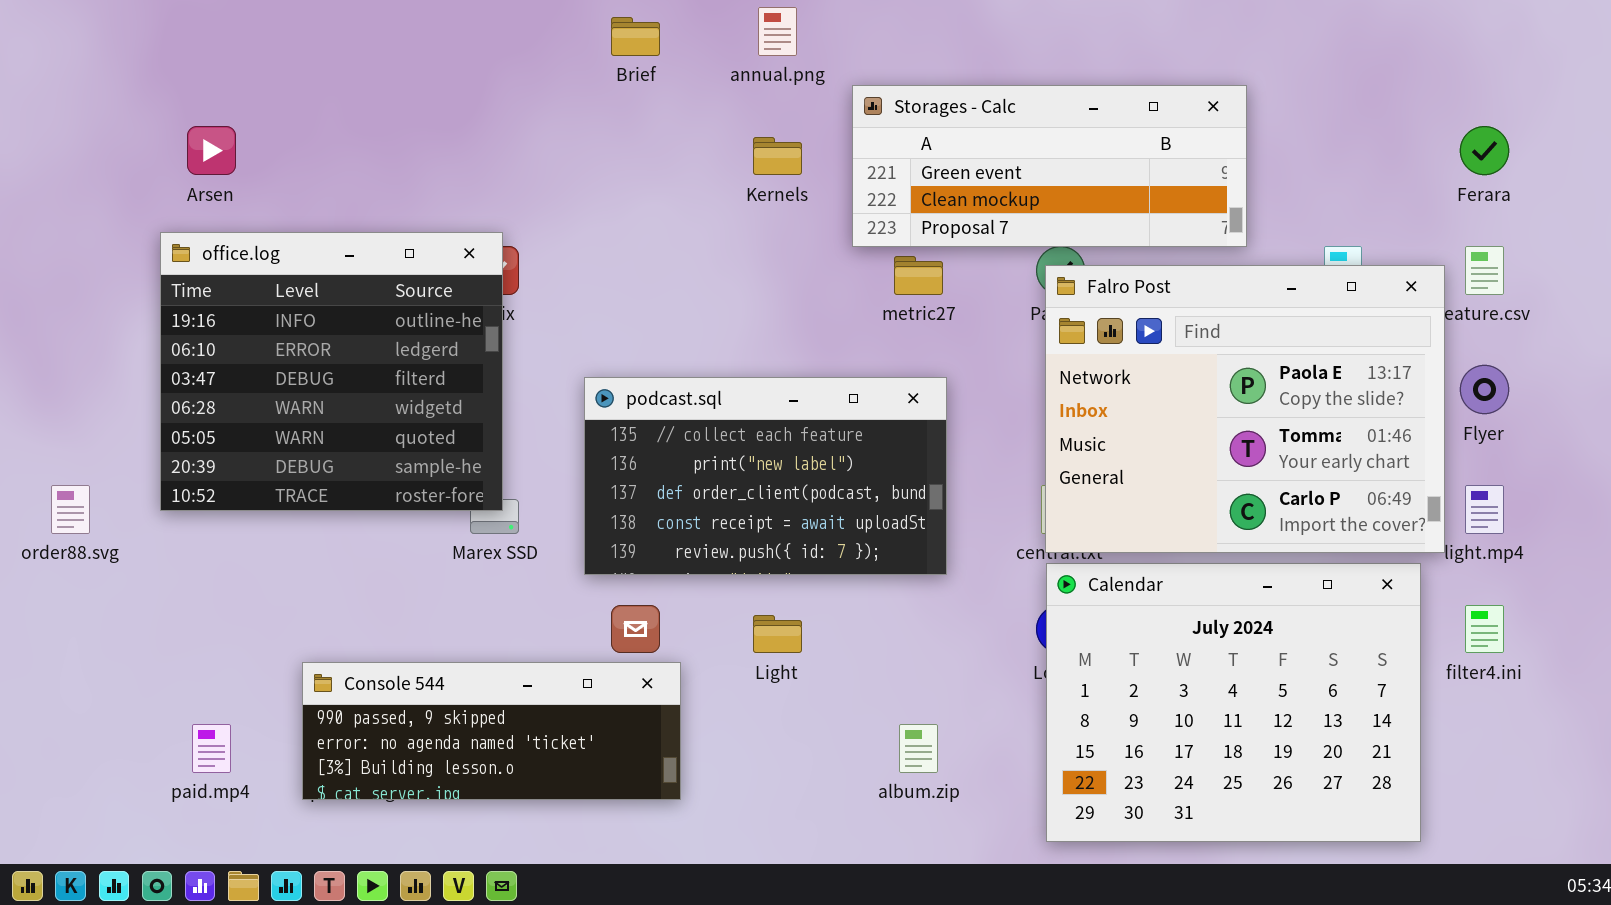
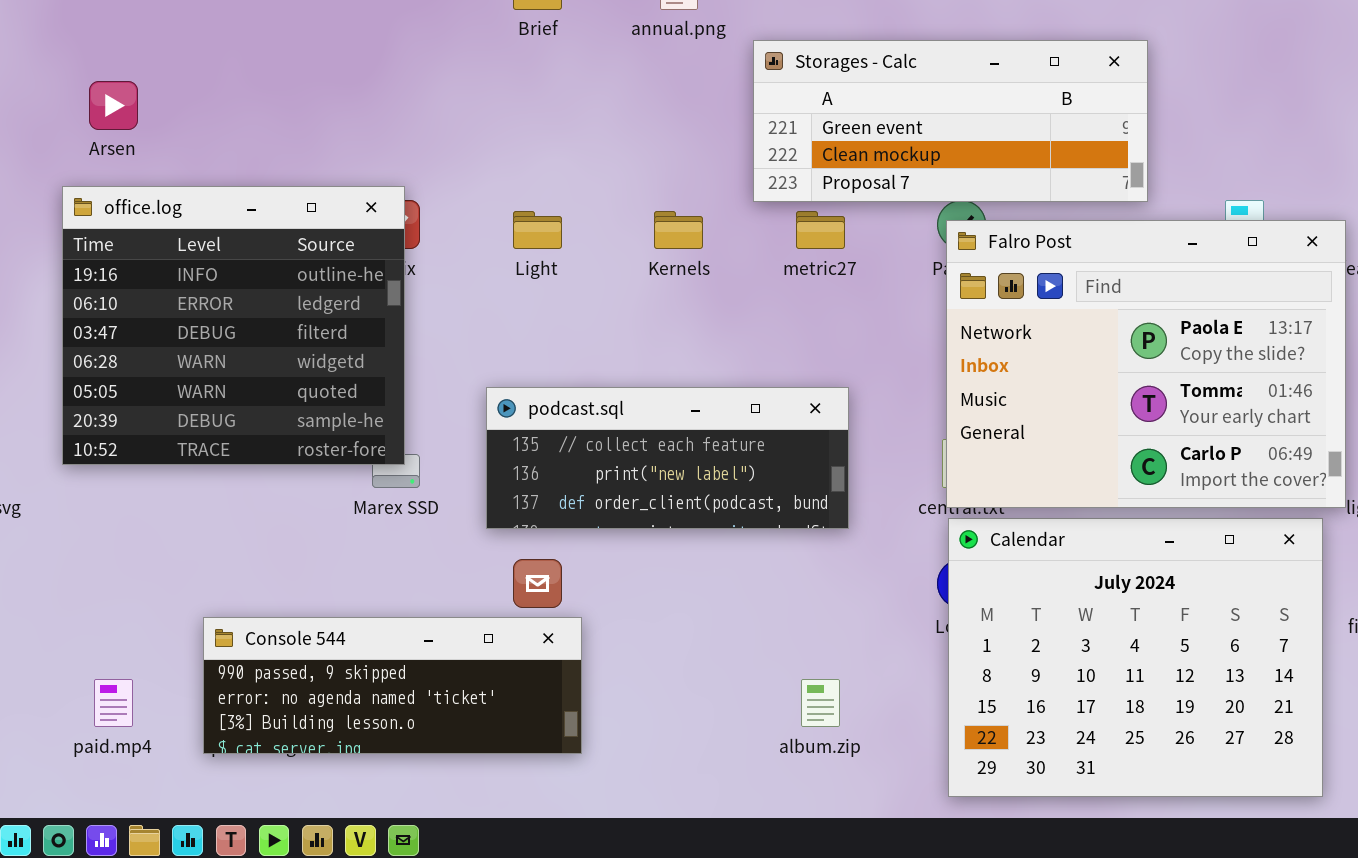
Kernels: [753,137,802,175] -> [654,211,703,249], moved
podcast.sql: [584,377,947,575] -> [486,387,849,529], resized
Light: [753,615,802,653] -> [513,211,562,249], moved

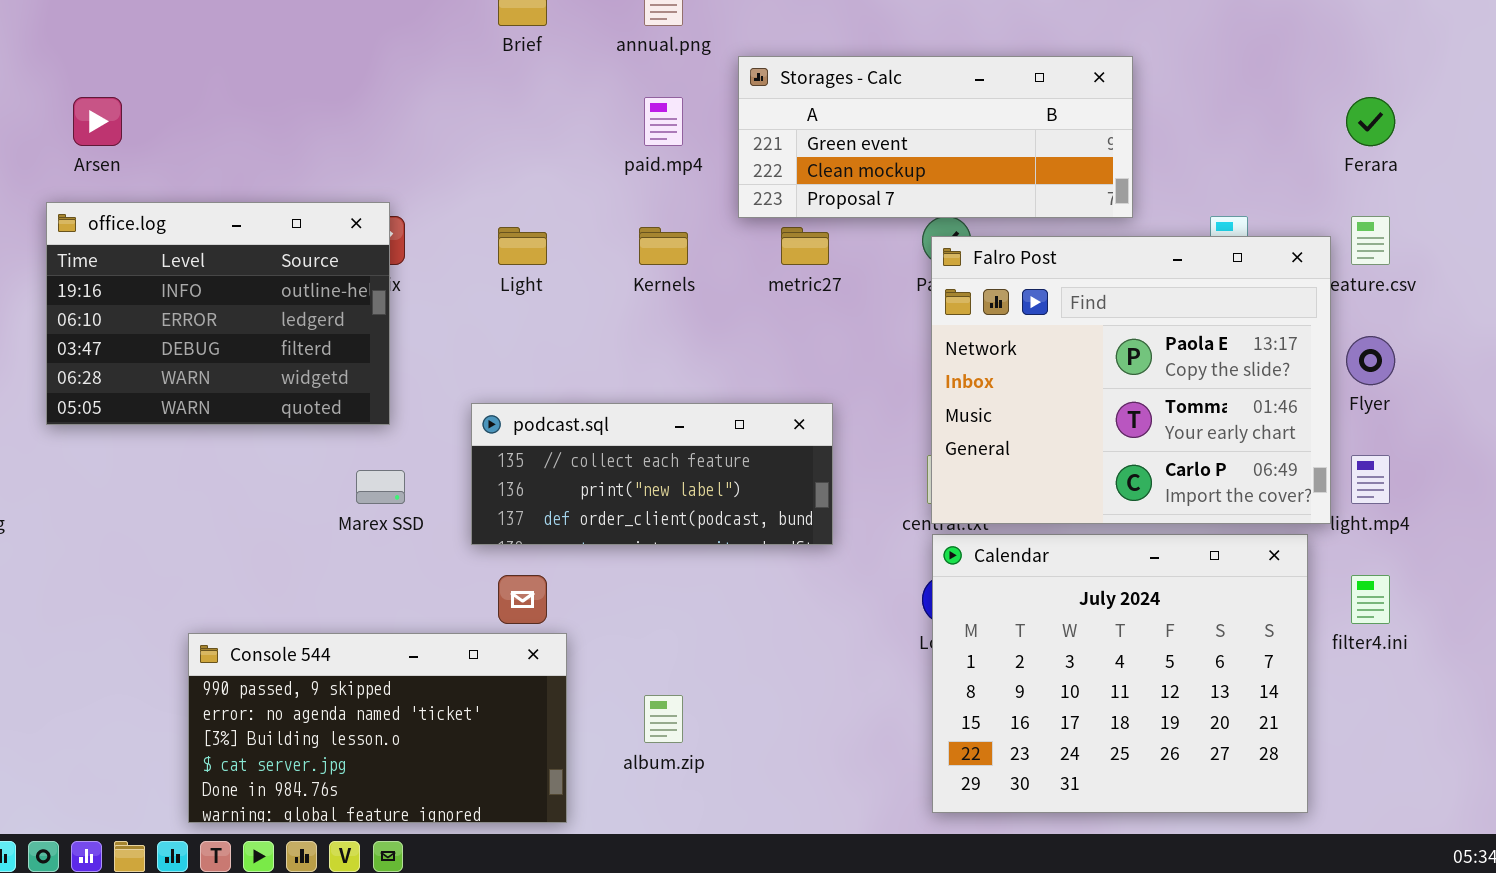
office.log: [62,186,405,465] -> [46,202,390,425], resized
Console 544: [203,617,582,754] -> [188,633,567,823], resized
paid.mp4: [94,679,133,727] -> [644,97,683,146], moved
album.zip: [801,679,840,727] -> [644,695,683,743], moved

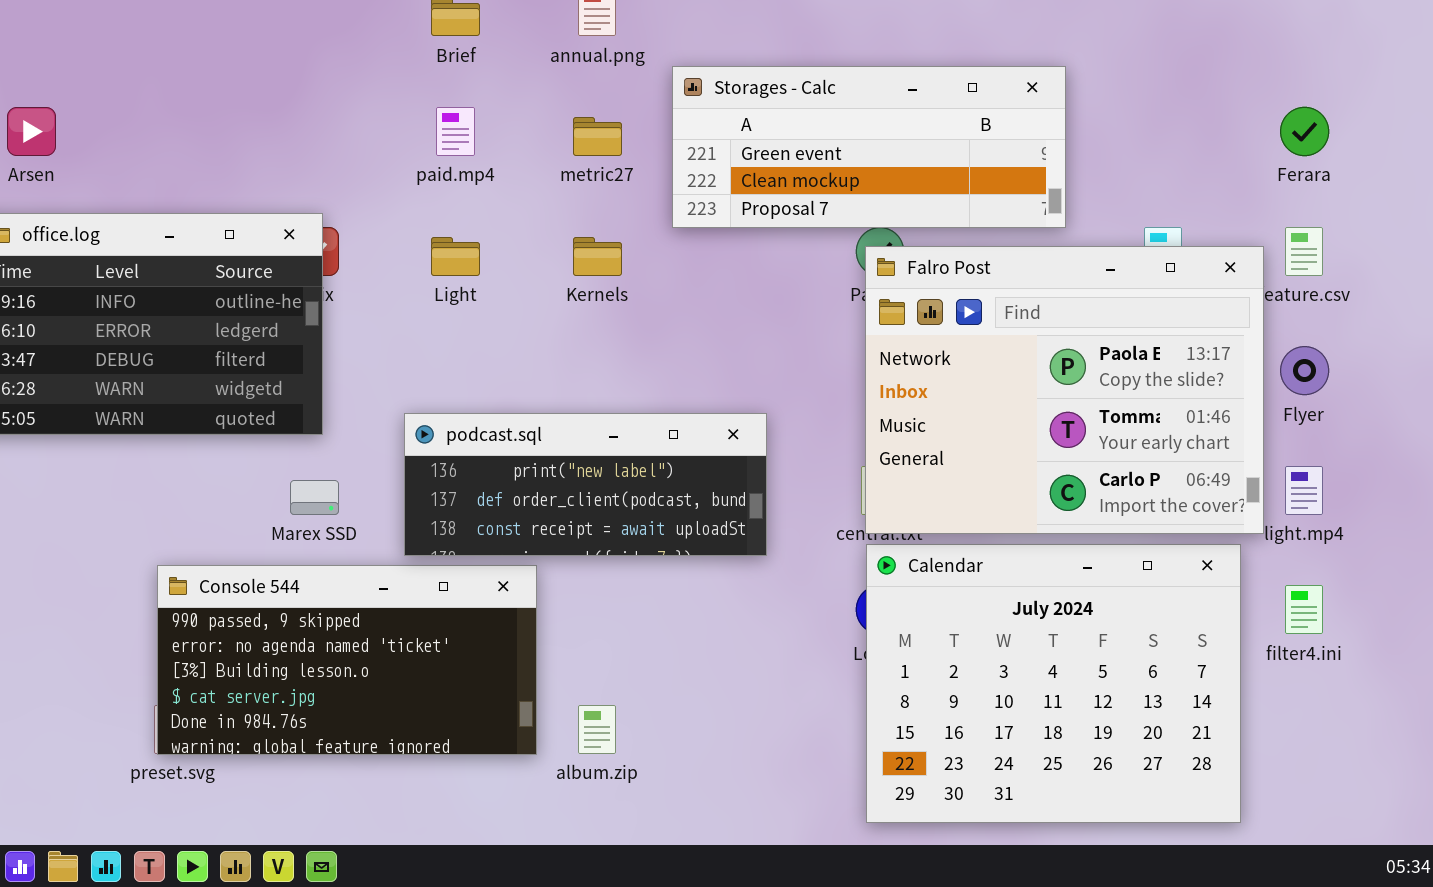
paid.mp4: [644,97,683,146] -> [436,107,475,156], moved
metric27: [781,227,829,265] -> [573,117,622,156], moved
podcast.sql: [471,403,833,545] -> [404,413,767,556], scrolled down 1 row
Console 544: [188,633,567,823] -> [157,565,537,755], moved

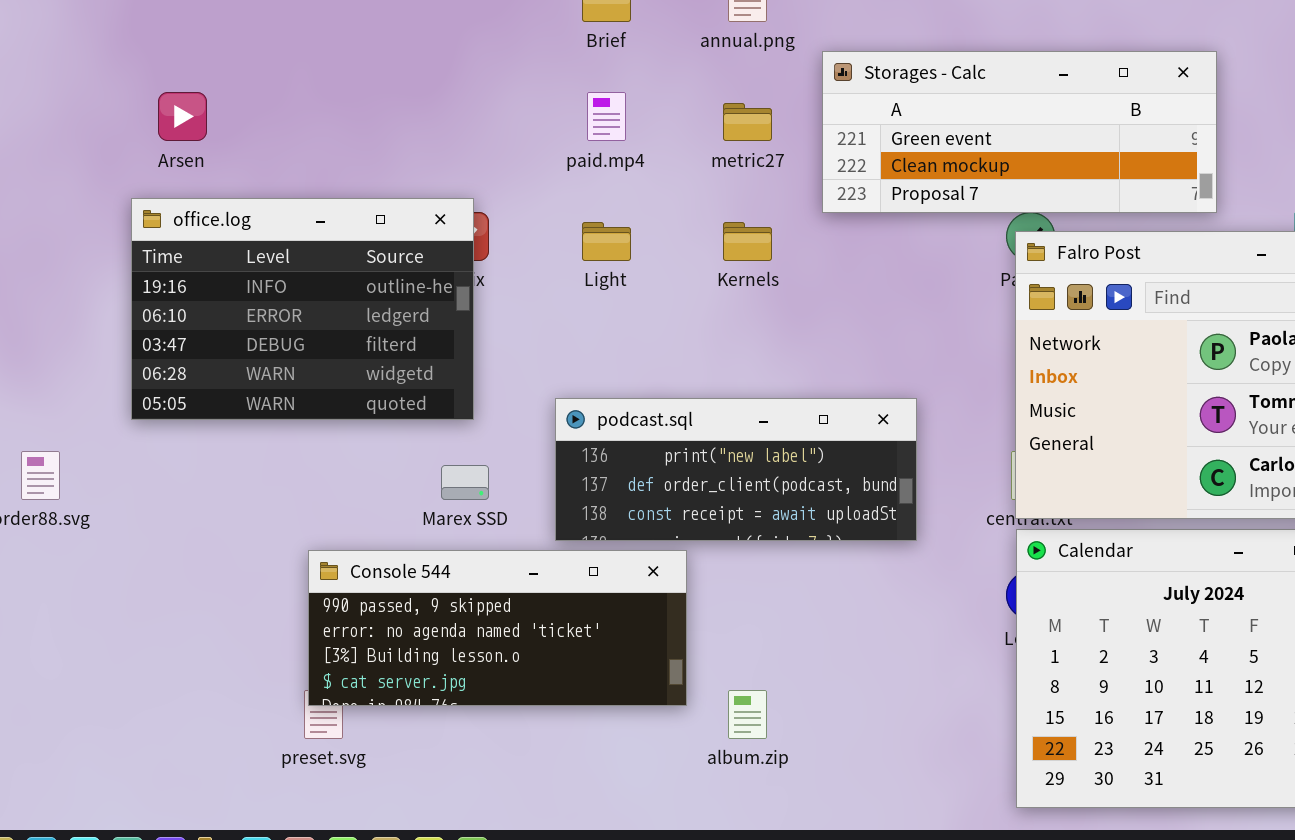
Console 544: [157,565,537,755] -> [308,550,687,706], resized

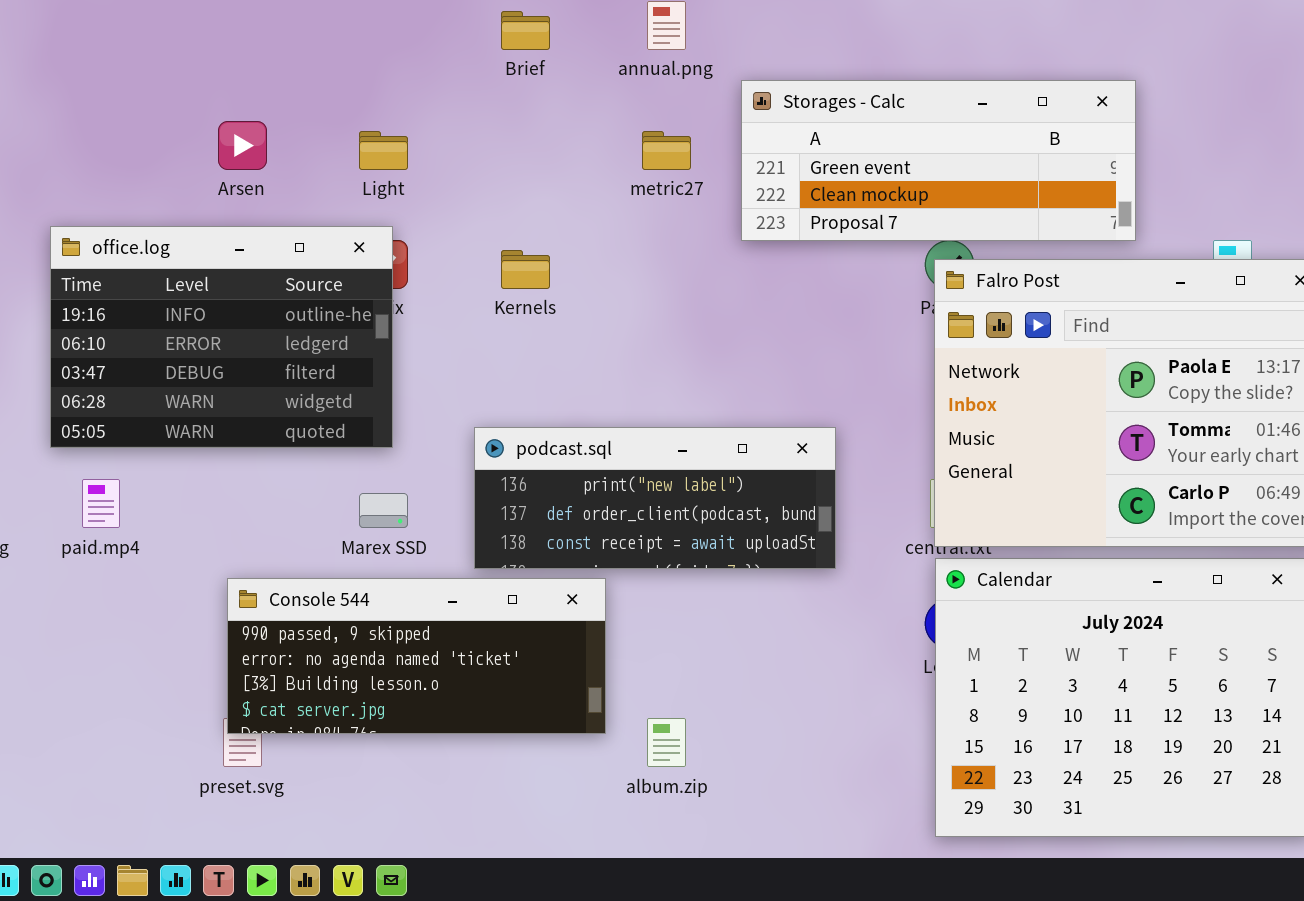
Arsen: [158,92,207,141] -> [218,121,267,170], moved
paid.mp4: [587,92,626,141] -> [82,479,120,528], moved
Light: [582,222,631,261] -> [359,131,408,170], moved
Kernels: [723,222,772,261] -> [501,250,550,289], moved

